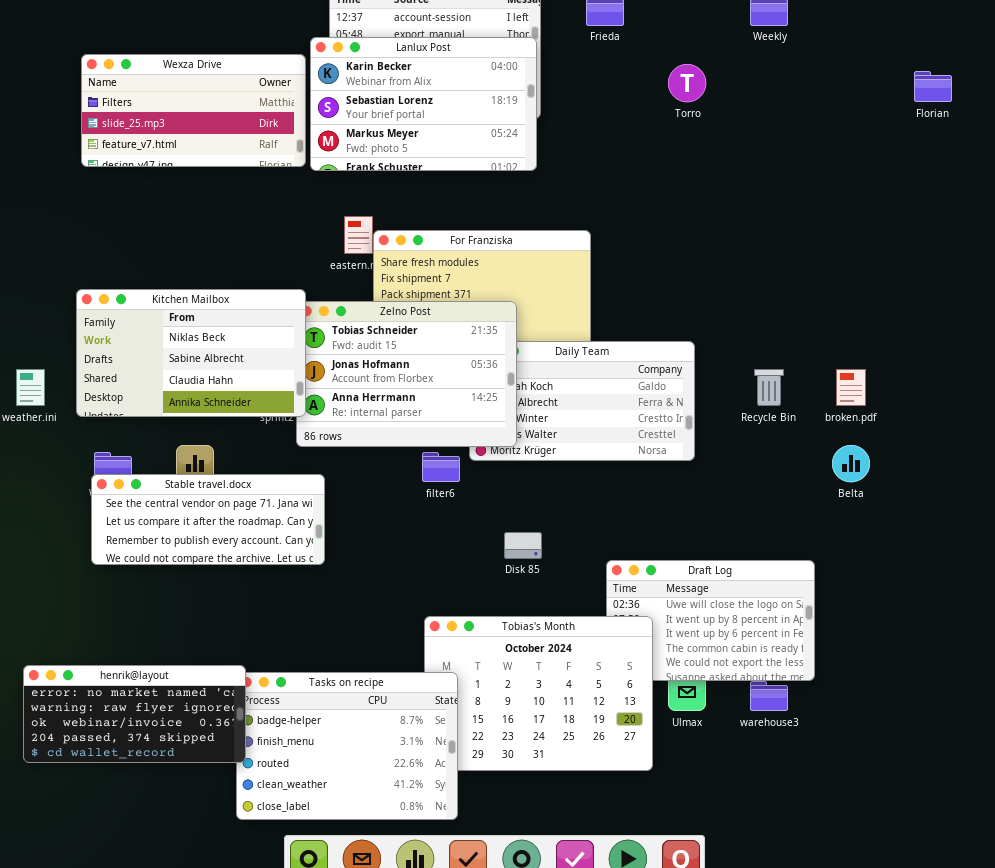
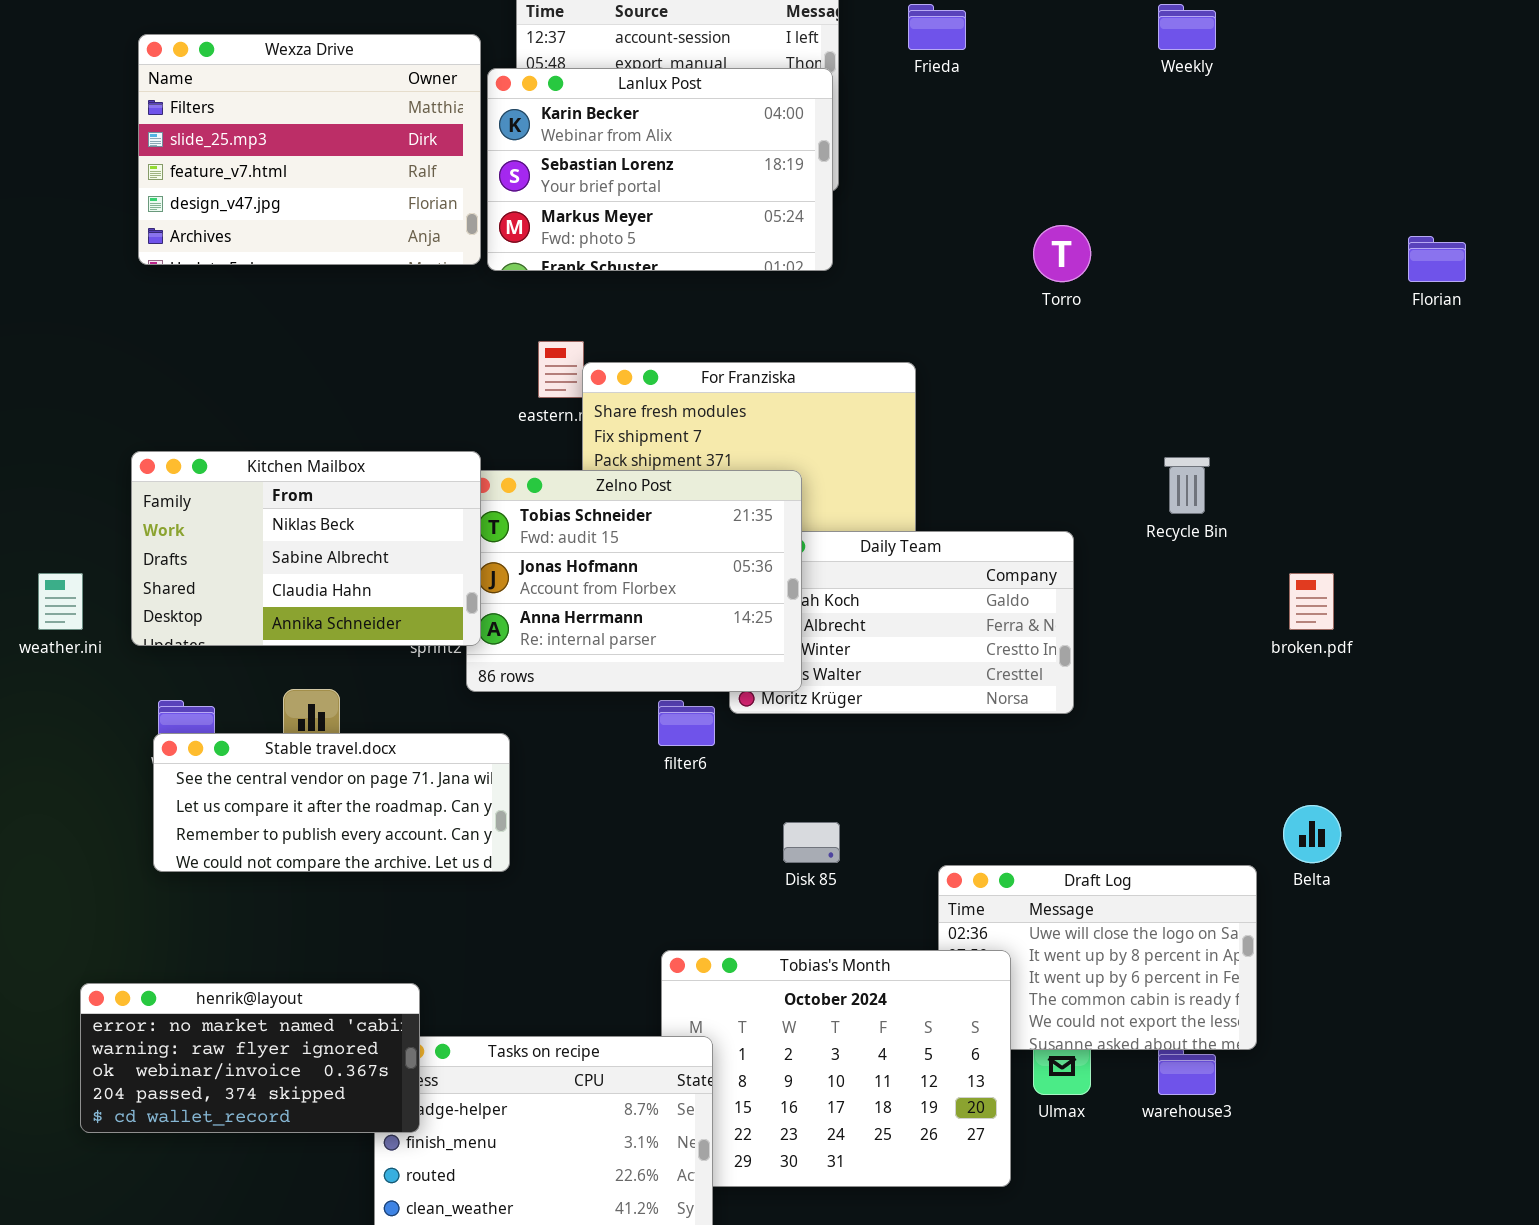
Wexza Drive: [81,54,306,167] -> [138,34,481,265], resized
Torro: [668,64,706,102] -> [1033,225,1091,282], moved
Florian: [914,71,952,102] -> [1408,236,1466,282], moved
Recycle Bin: [754,369,784,406] -> [1164,457,1210,514], moved
Belta: [832,445,870,482] -> [1283,805,1341,863], moved
henrik@layout: [23,665,246,763] -> [80,983,420,1133], moved

